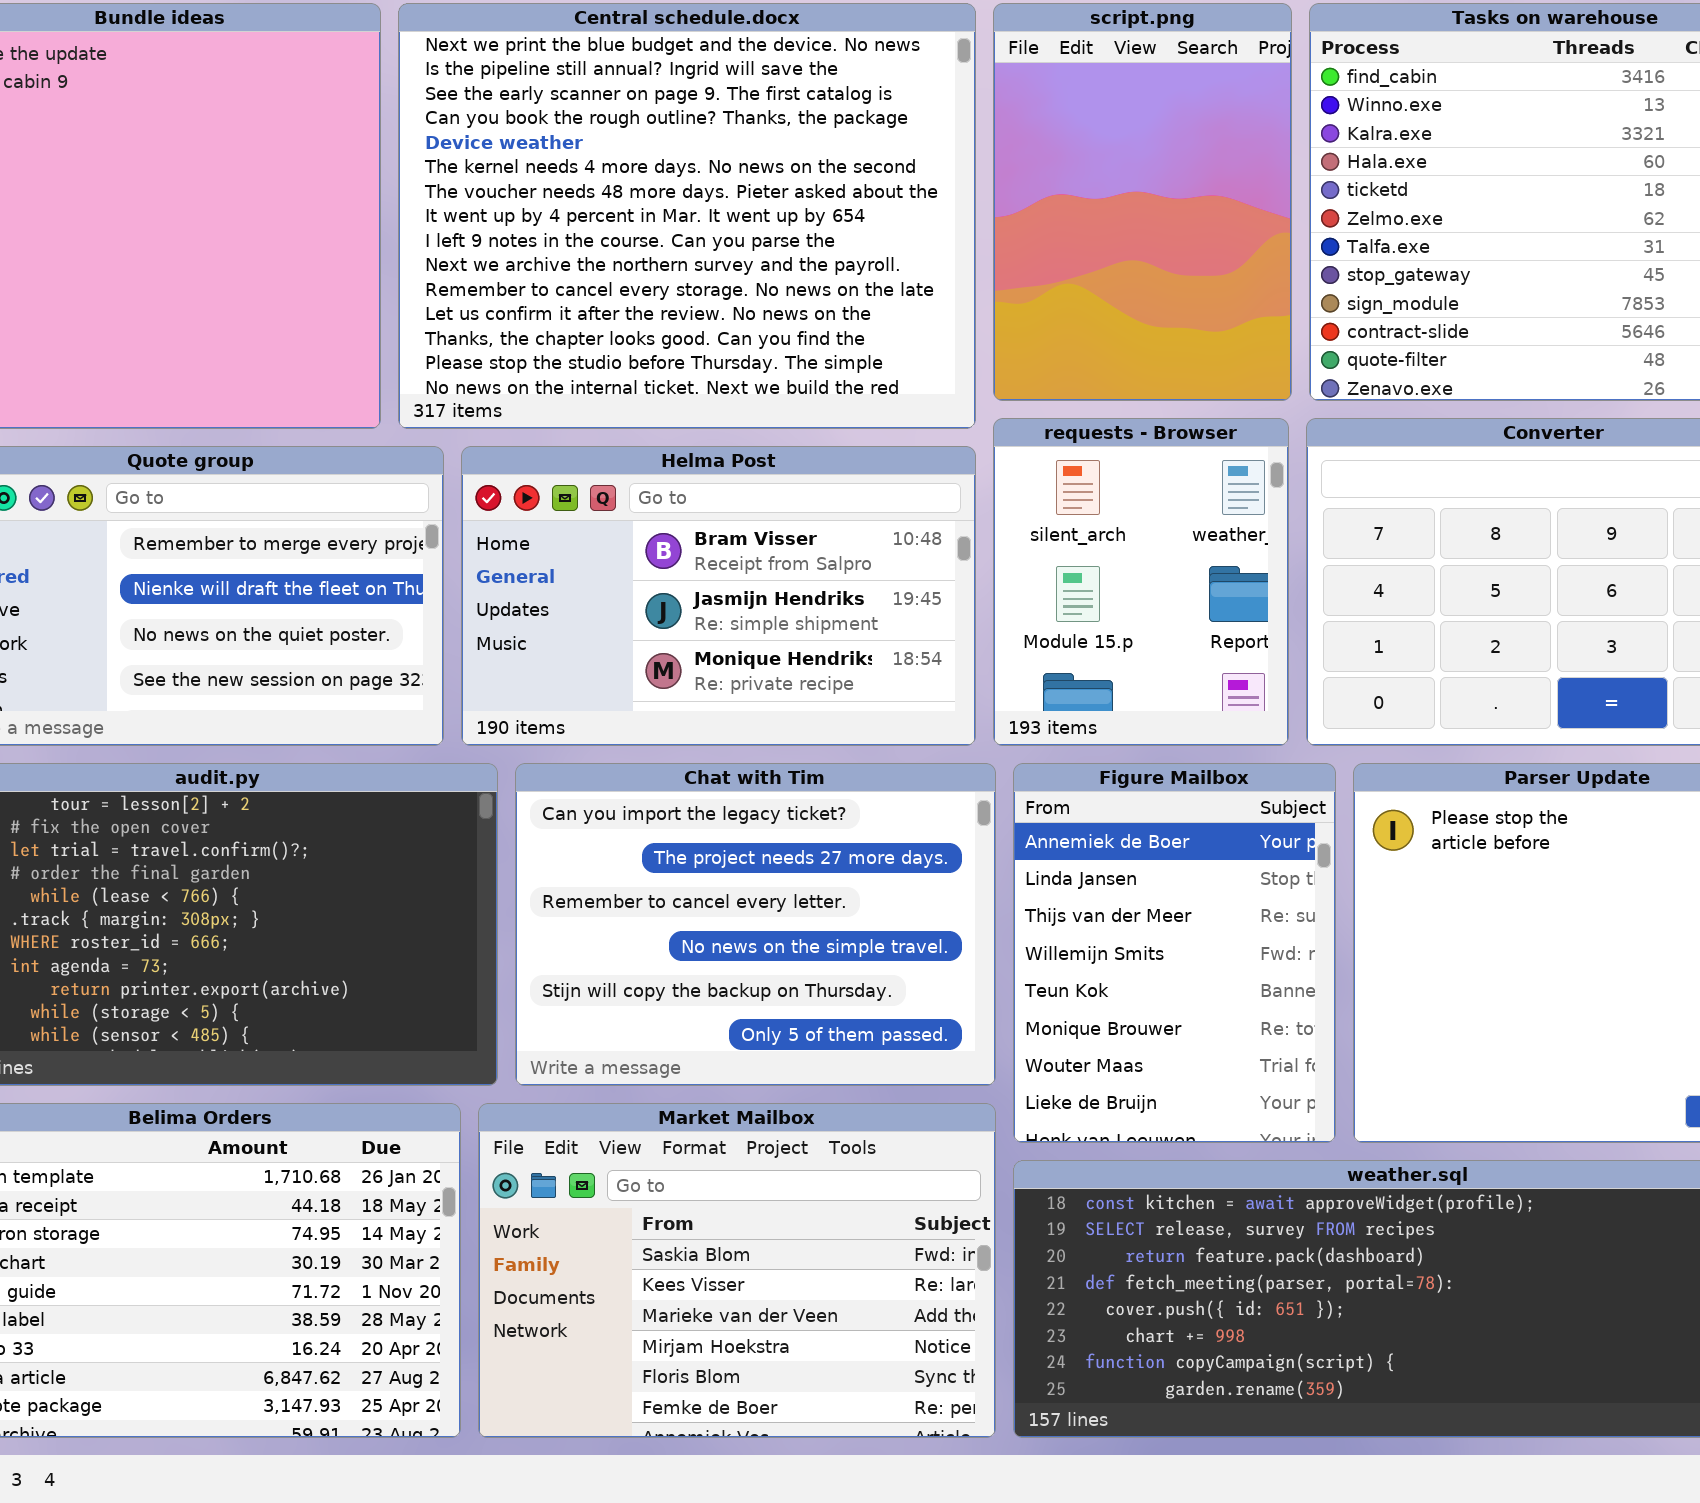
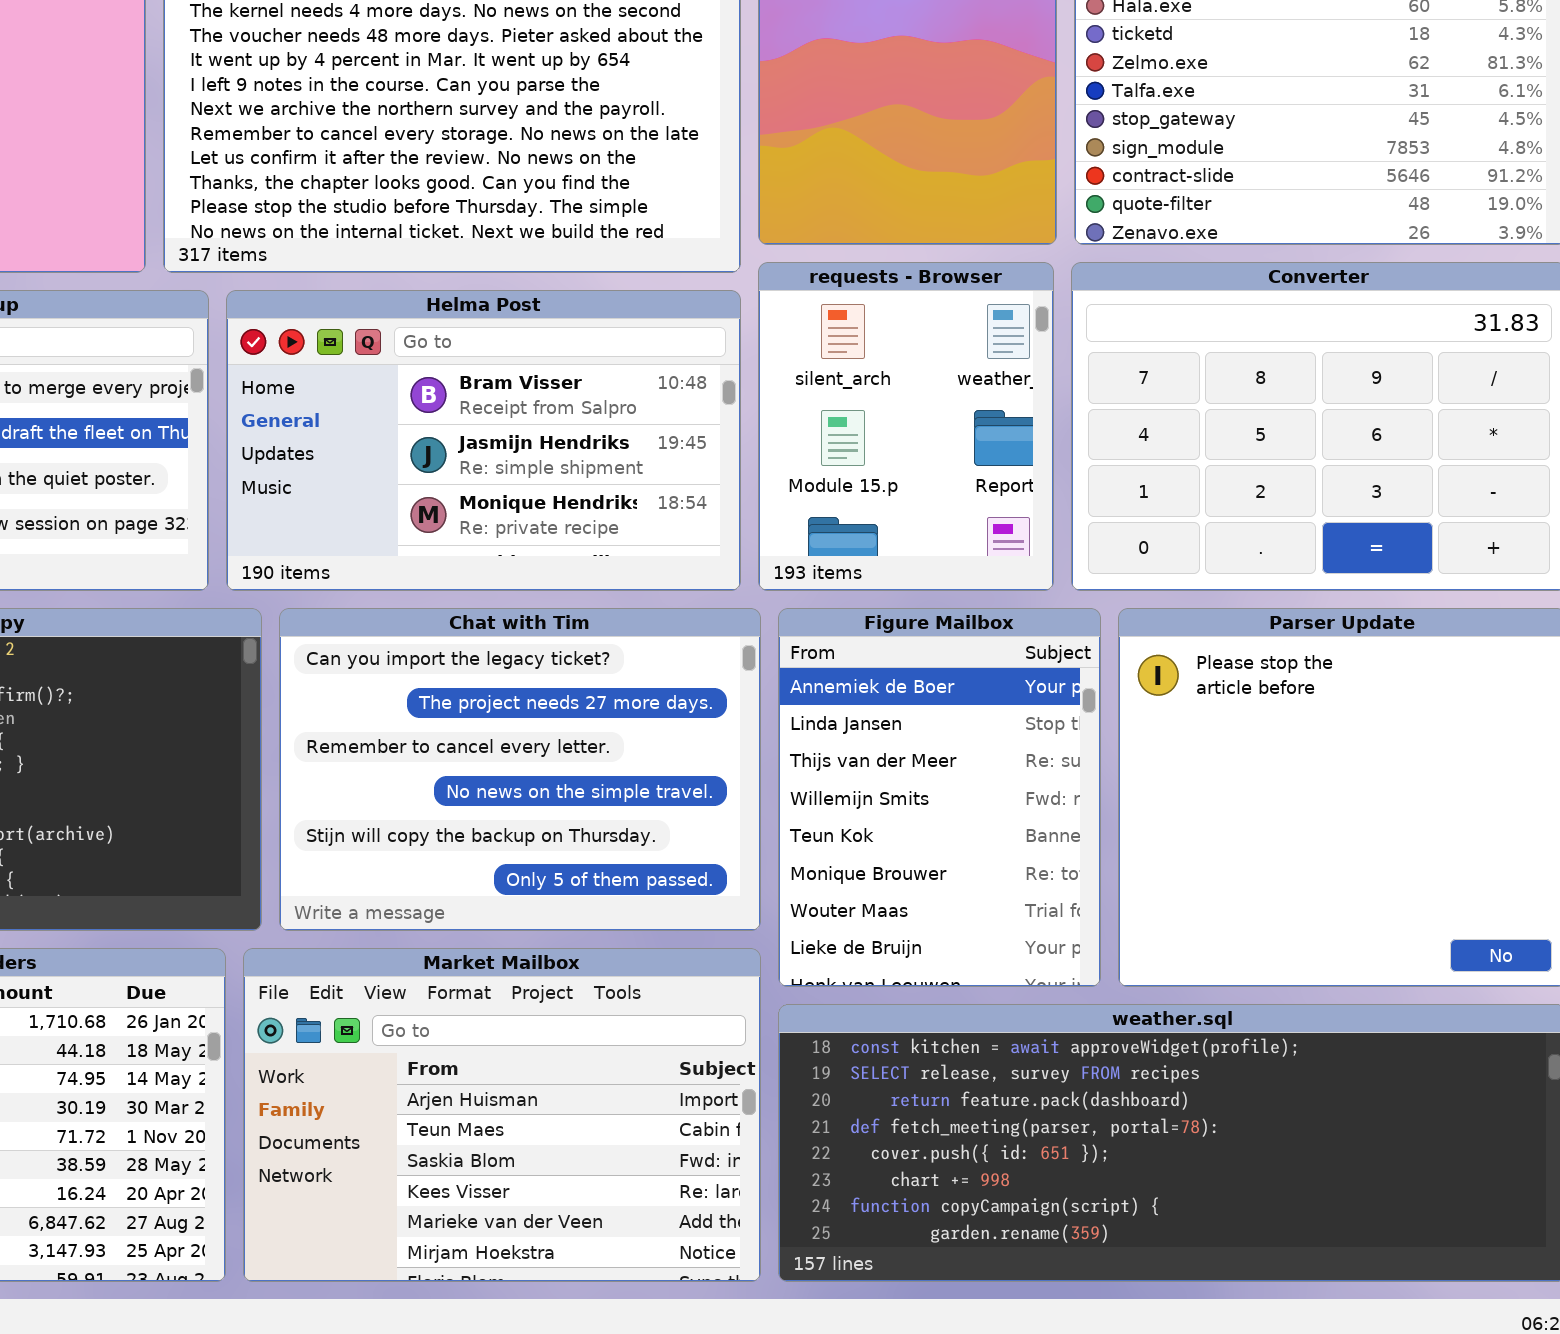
Market Mailbox: [478,1103,996,1438] -> [243,948,761,1282], scrolled up 2 rows

